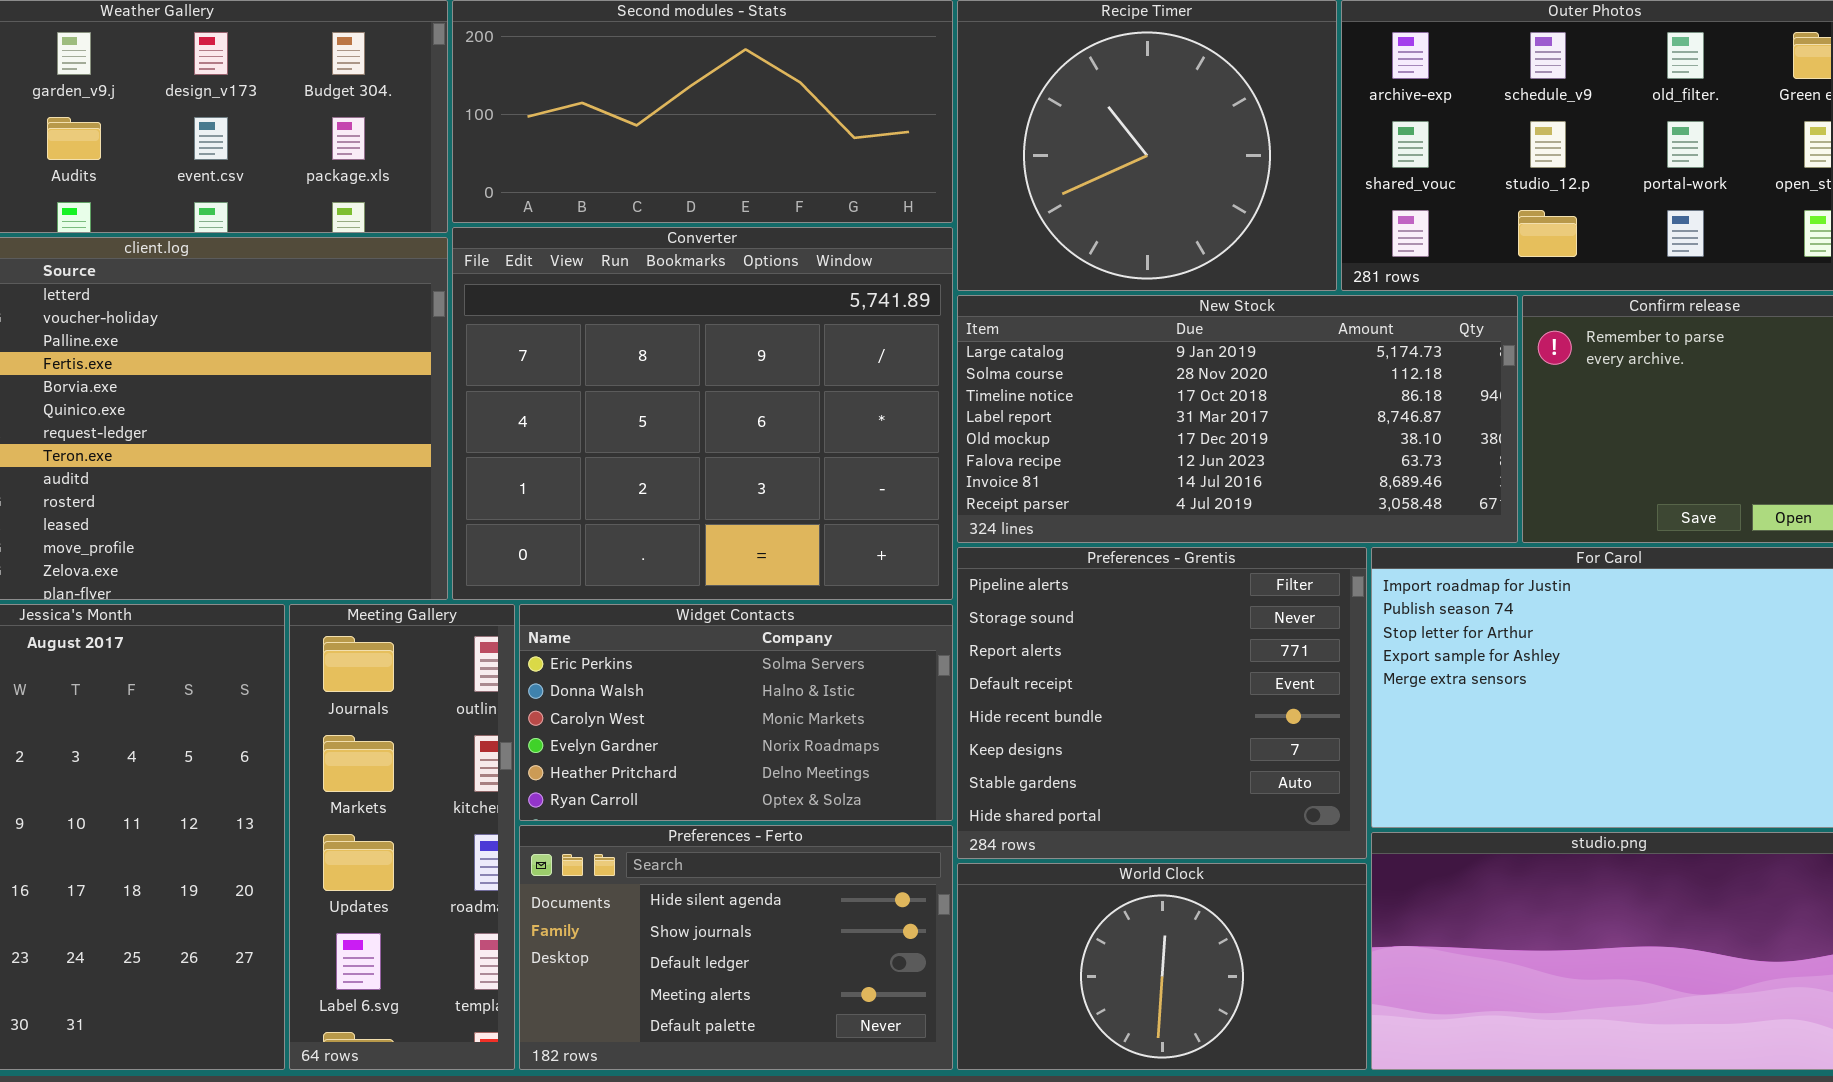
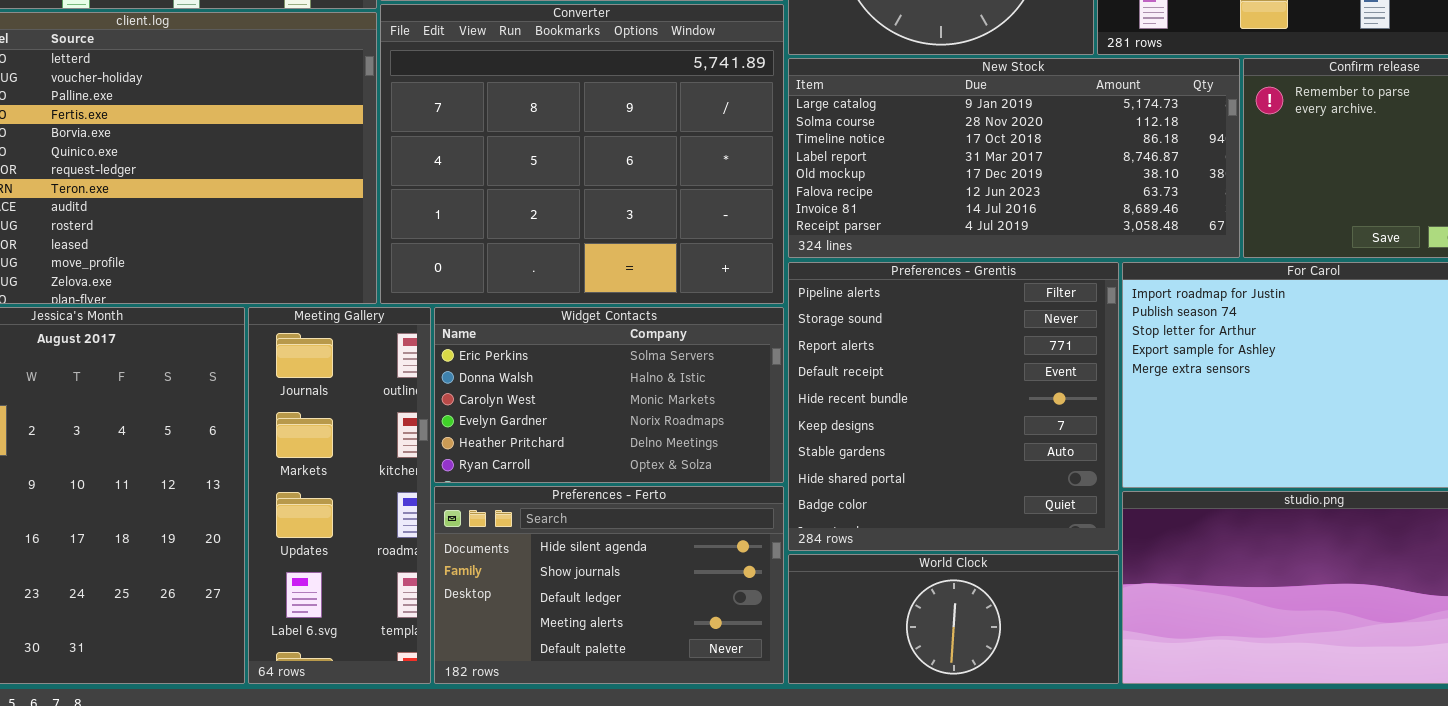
Preferences - Grentis: [957,547,1367,859] -> [788,262,1119,551], resized
World Clock: [957,863,1367,1070] -> [788,554,1119,684], resized

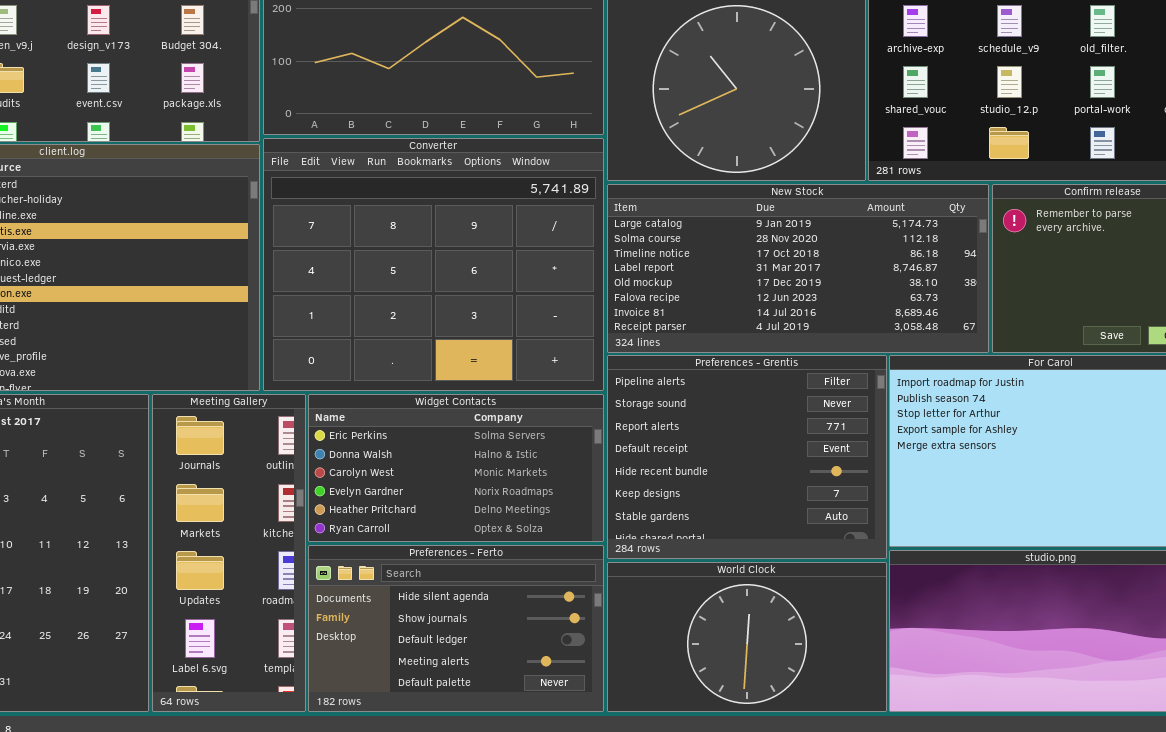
Preferences - Grentis: [788,262,1119,551] -> [607,355,887,559], resized
World Clock: [788,554,1119,684] -> [607,562,887,712], resized

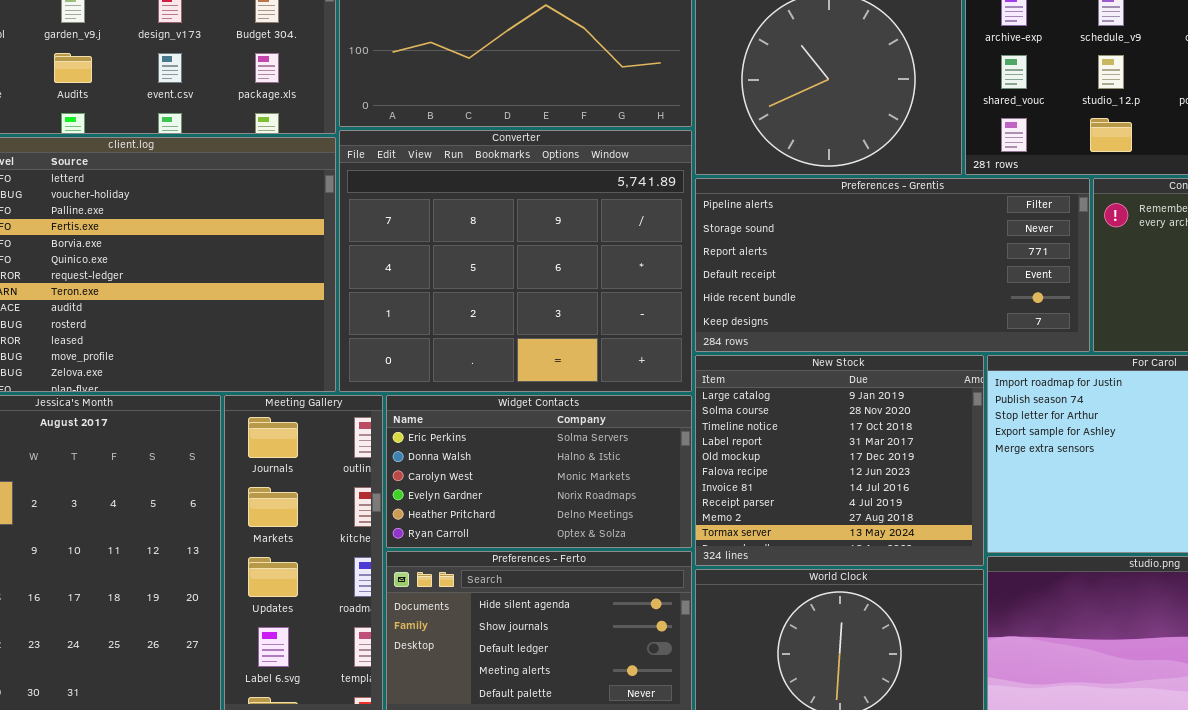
New Stock: [607,184,989,353] -> [695,355,984,566], moved, resized
Preferences - Grentis: [607,355,887,559] -> [695,178,1090,352], moved, resized

